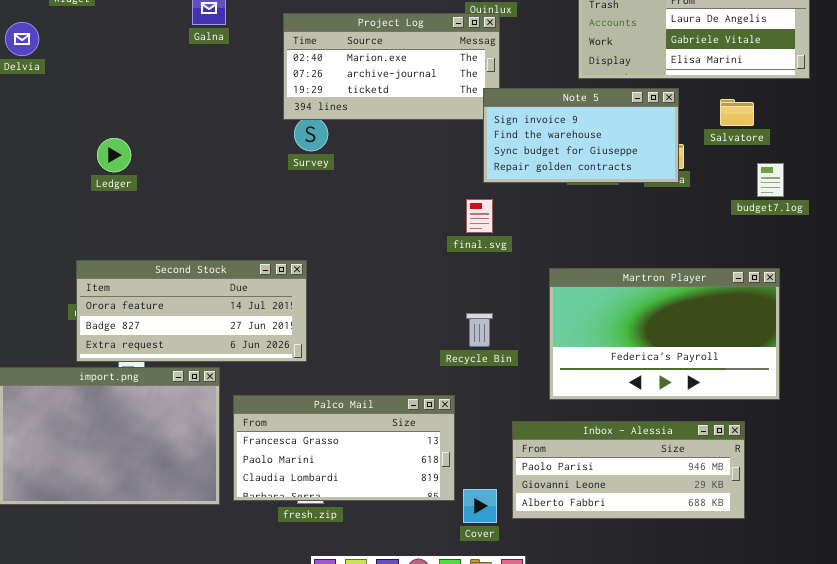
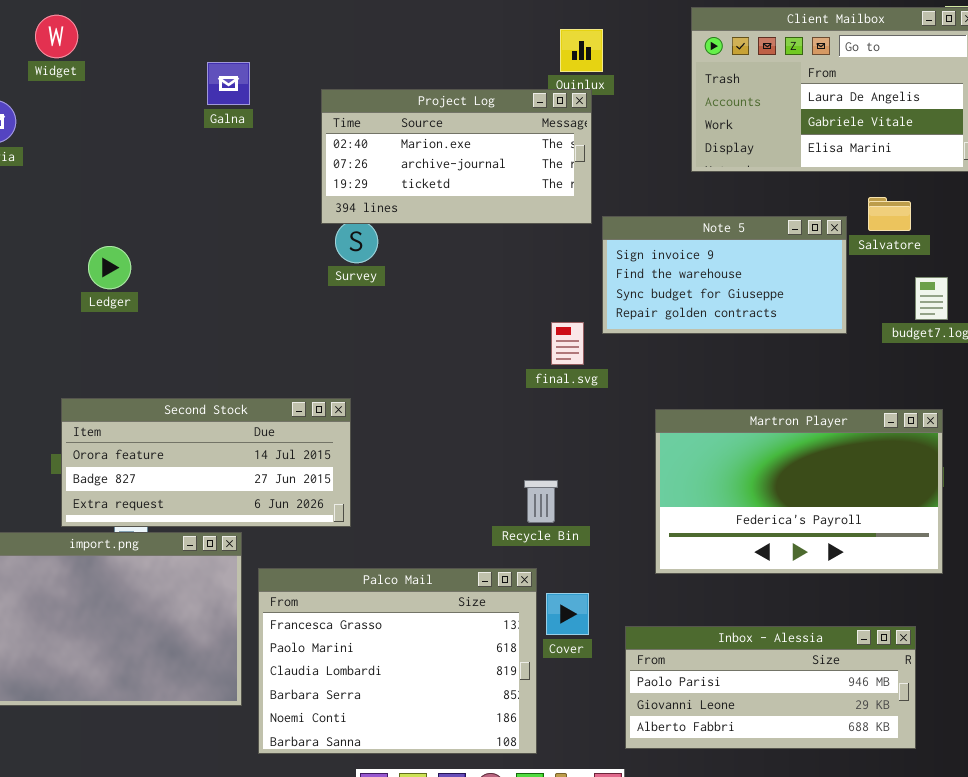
Note 5: [483,88,679,183] -> [602,216,847,334], moved
Recycle Bin: [466,313,493,347] -> [524,480,558,523], moved
Palco Mail: [233,395,455,501] -> [258,568,537,754], resized
Inbox - Alessia: [512,421,745,519] -> [625,626,916,749], moved
Cover: [463,489,497,523] -> [546,593,589,635], moved

